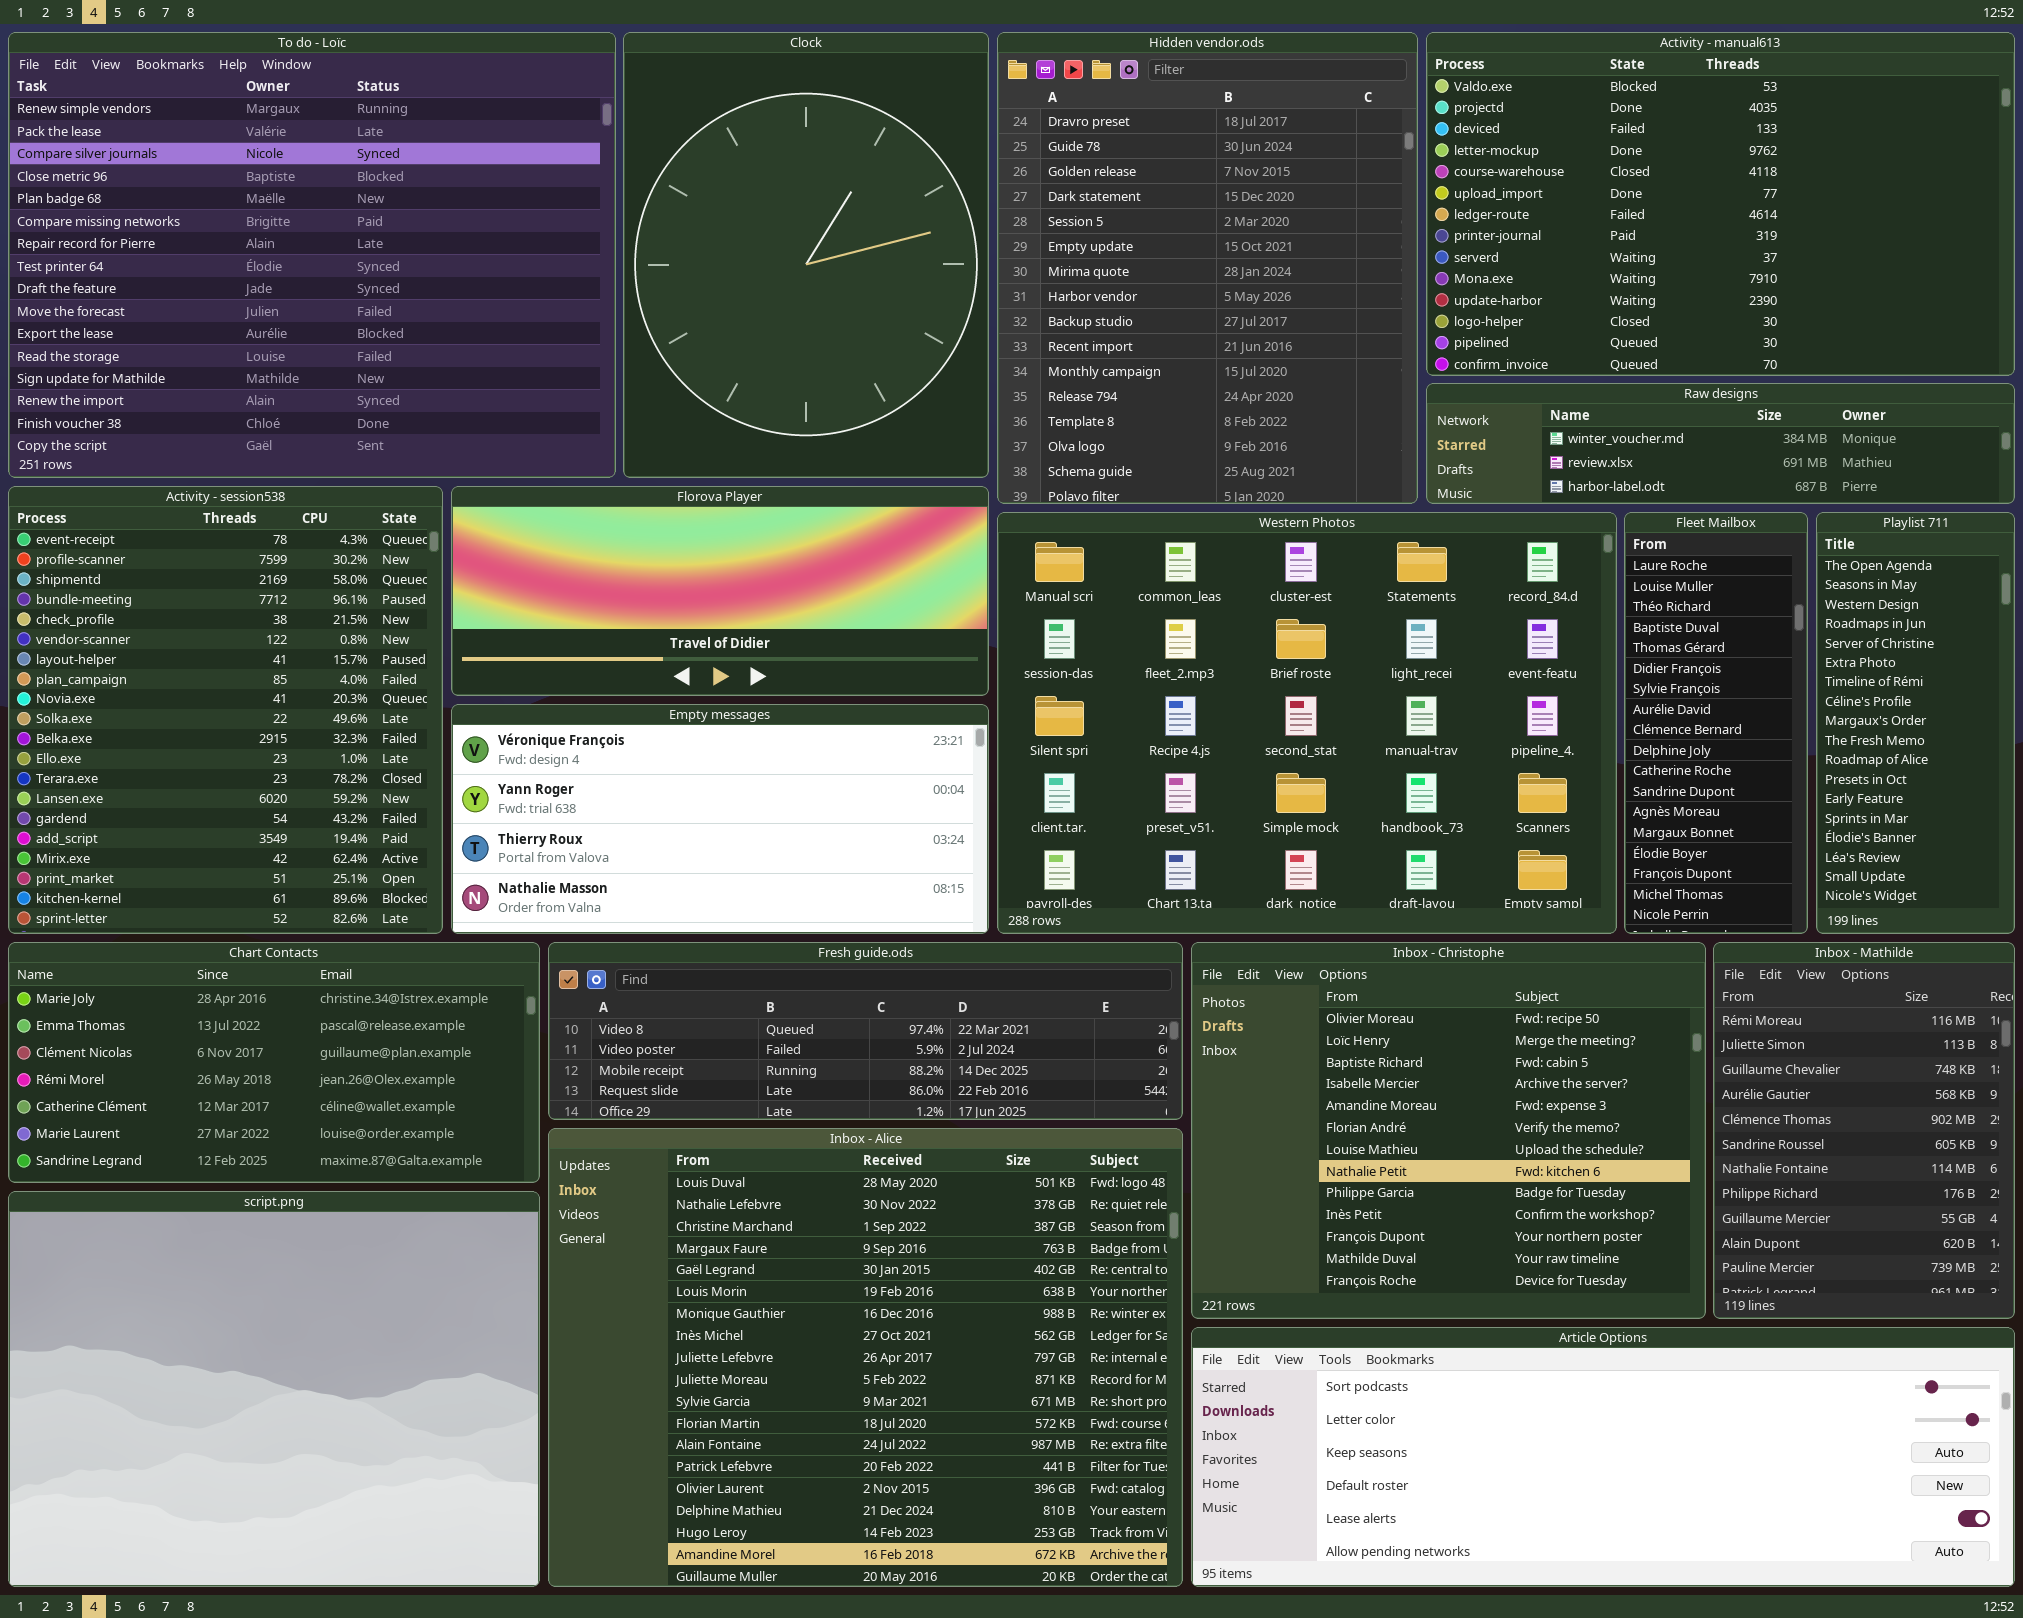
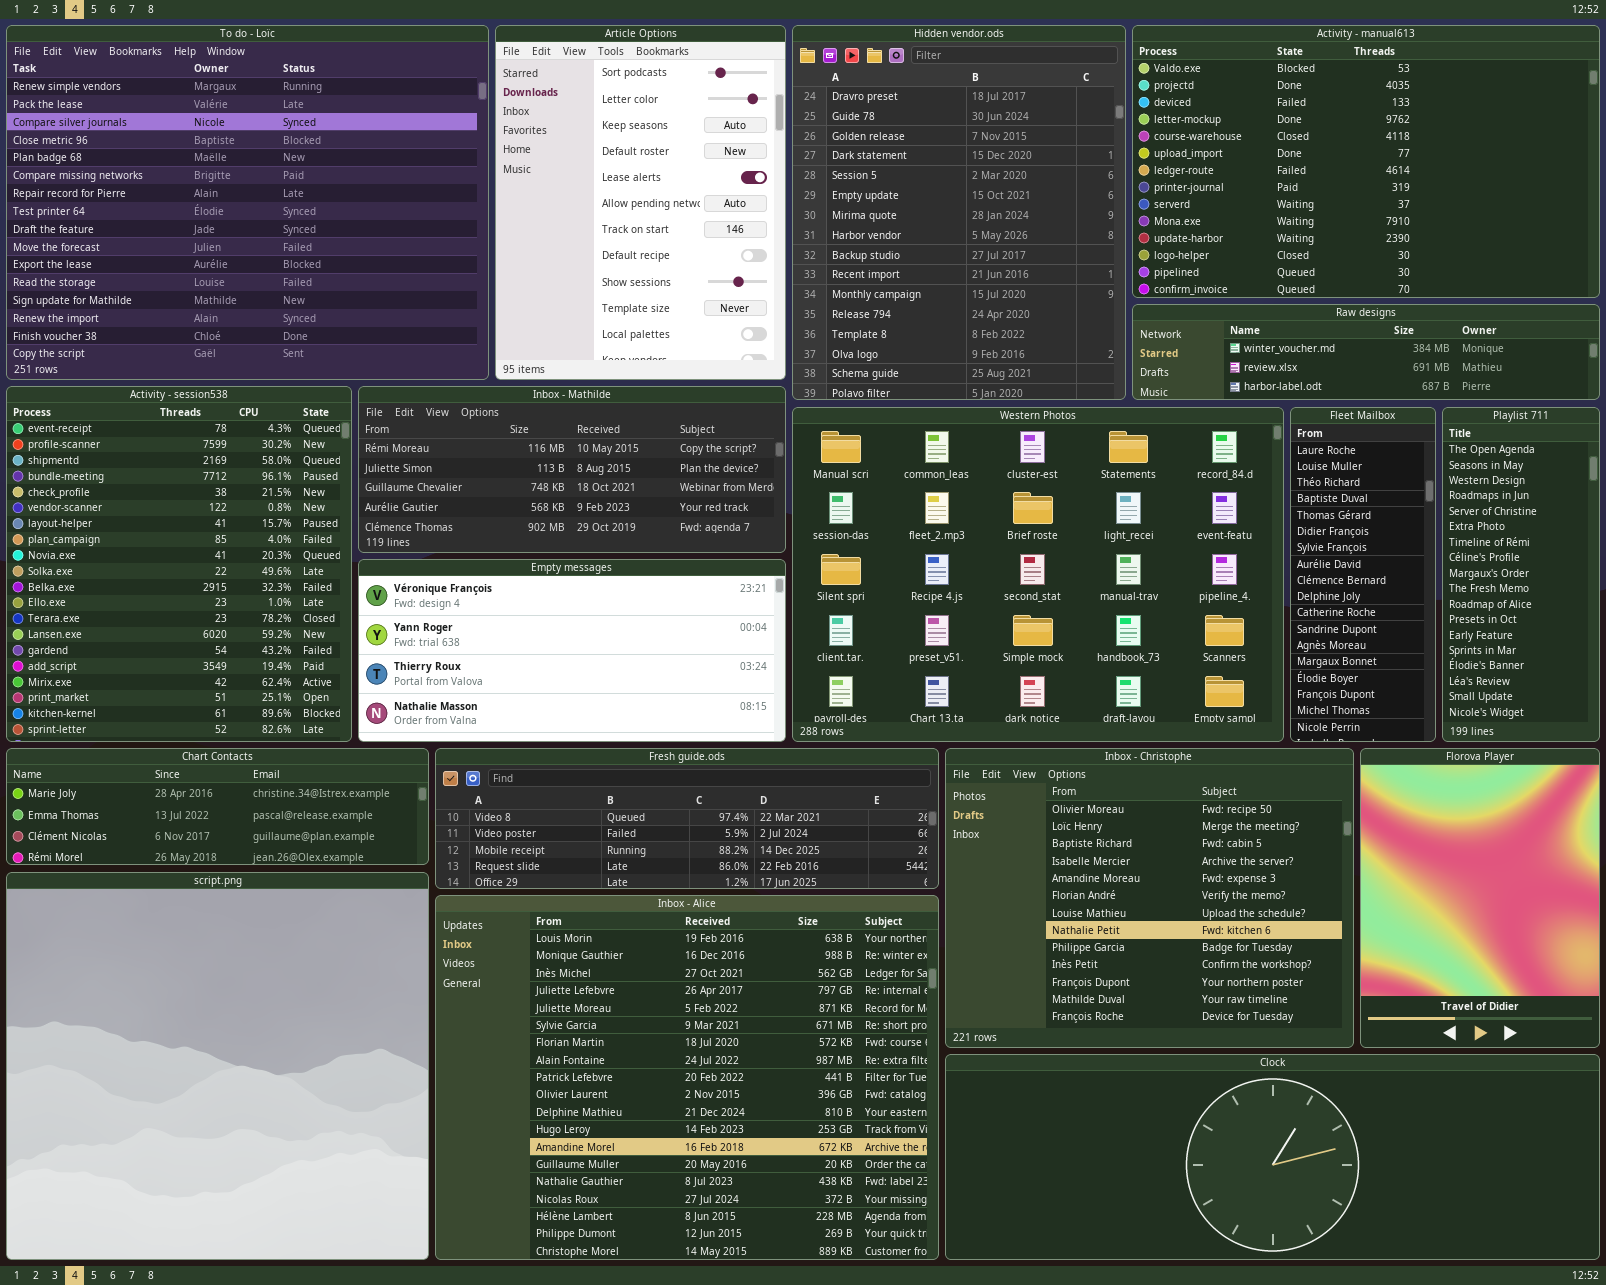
Clock: [623,32,989,478] -> [945,1054,1600,1260], moved, resized
Florova Player: [451,486,989,696] -> [1360,748,1600,1048], moved, resized
Chart Contacts: [8,942,540,1183] -> [6,748,429,865], resized
Inbox - Mathilde: [1713,942,2015,1319] -> [358,386,786,553], moved, resized
Inbox - Alice: [548,1128,1183,1587] -> [435,895,939,1260], scrolled down 5 rows
script.png: [8,1191,540,1587] -> [6,872,429,1260], resized
Article Options: [1191,1327,2015,1587] -> [495,25,786,380], moved, resized

